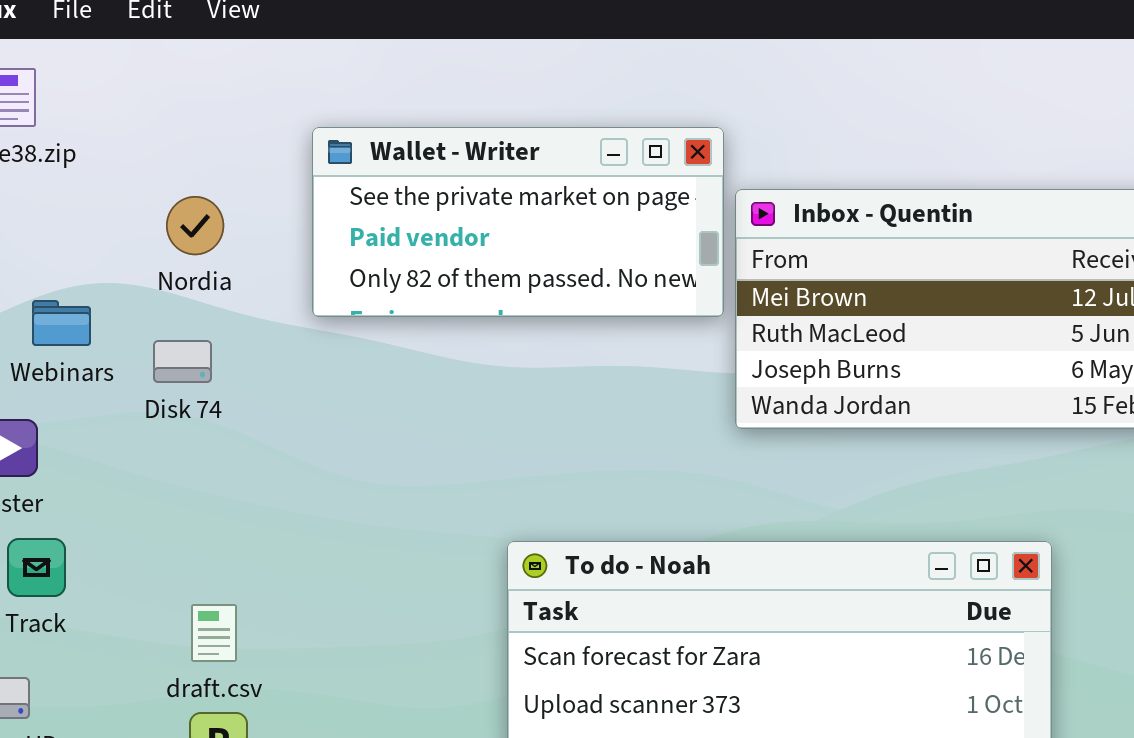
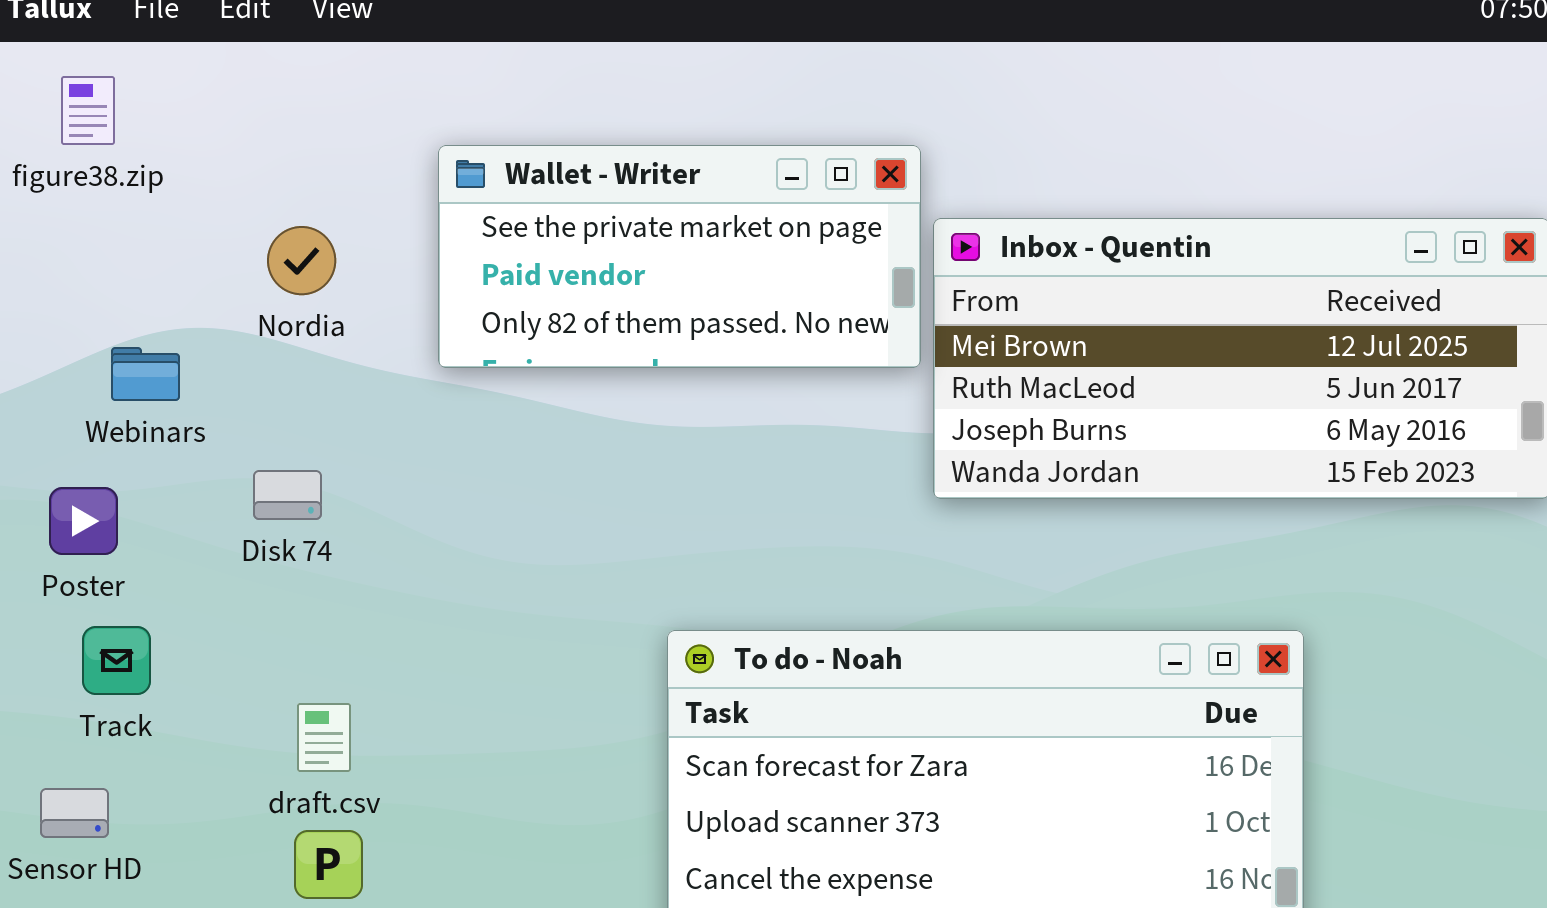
Disk 74: [153,340,212,383] -> [253,470,322,520], moved

